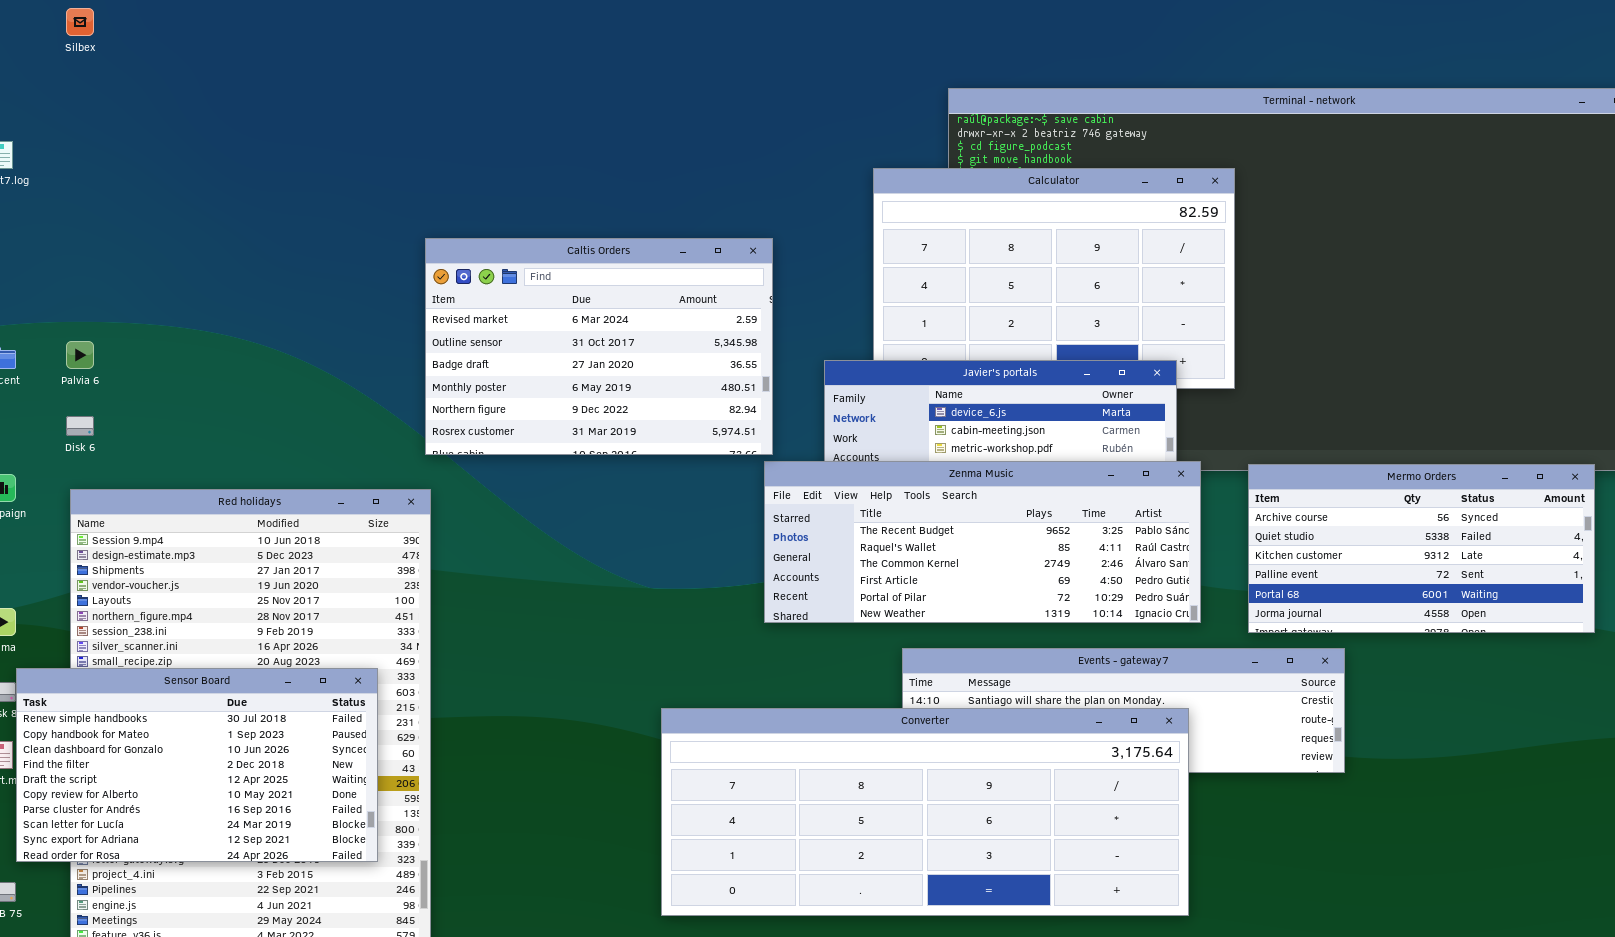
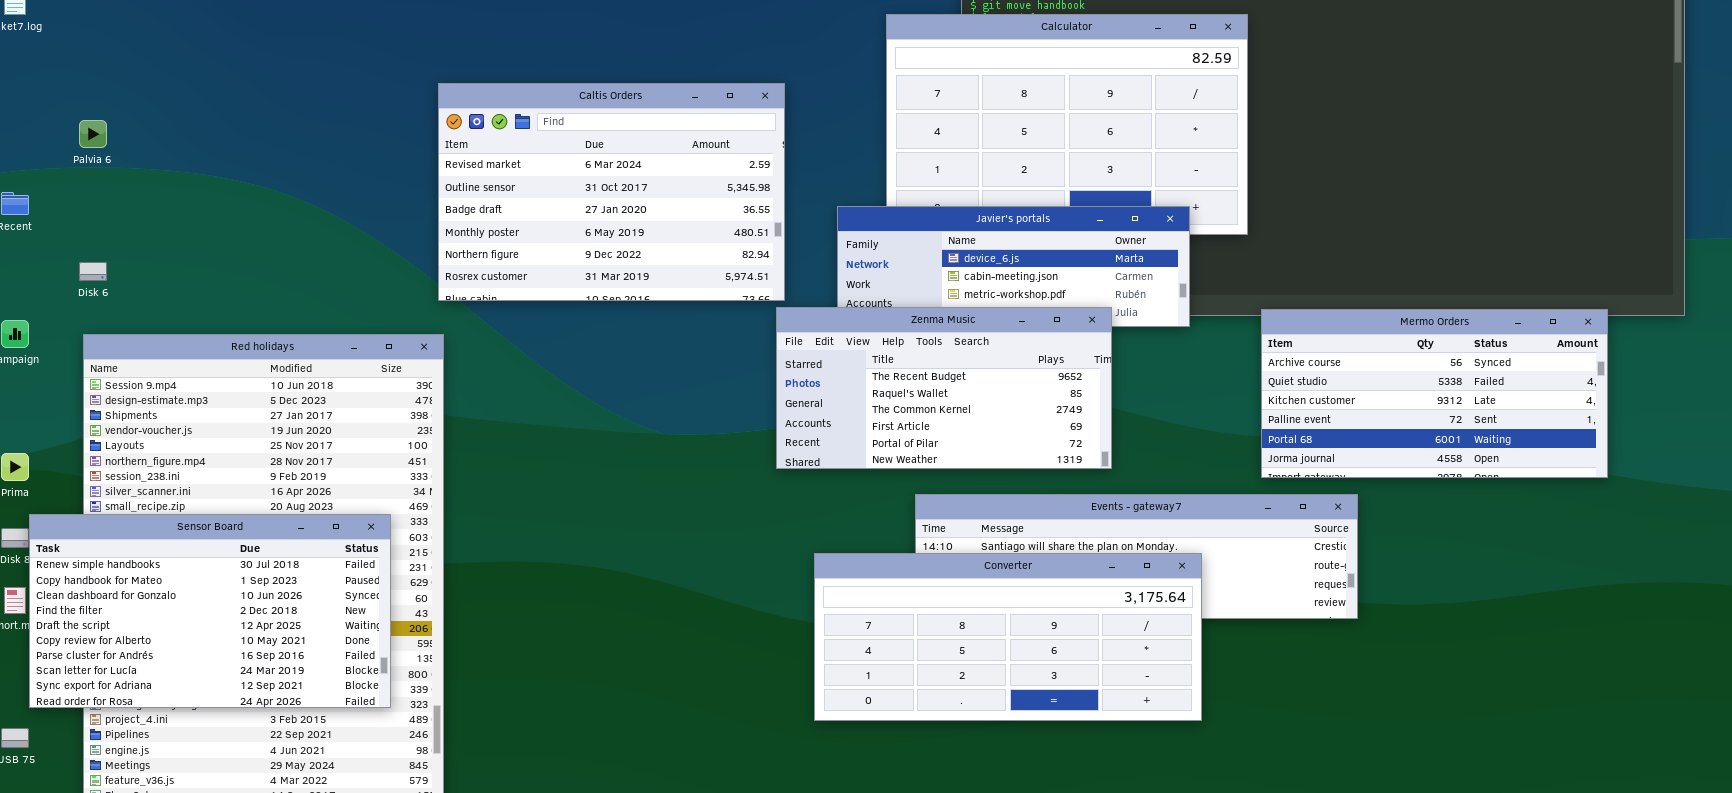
Palvia 6: [66,341,94,369] -> [79,120,107,148], moved
Zenma Music: [764,461,1201,623] -> [776,307,1112,469], resized
Converter: [661,708,1189,916] -> [814,553,1202,721], resized

